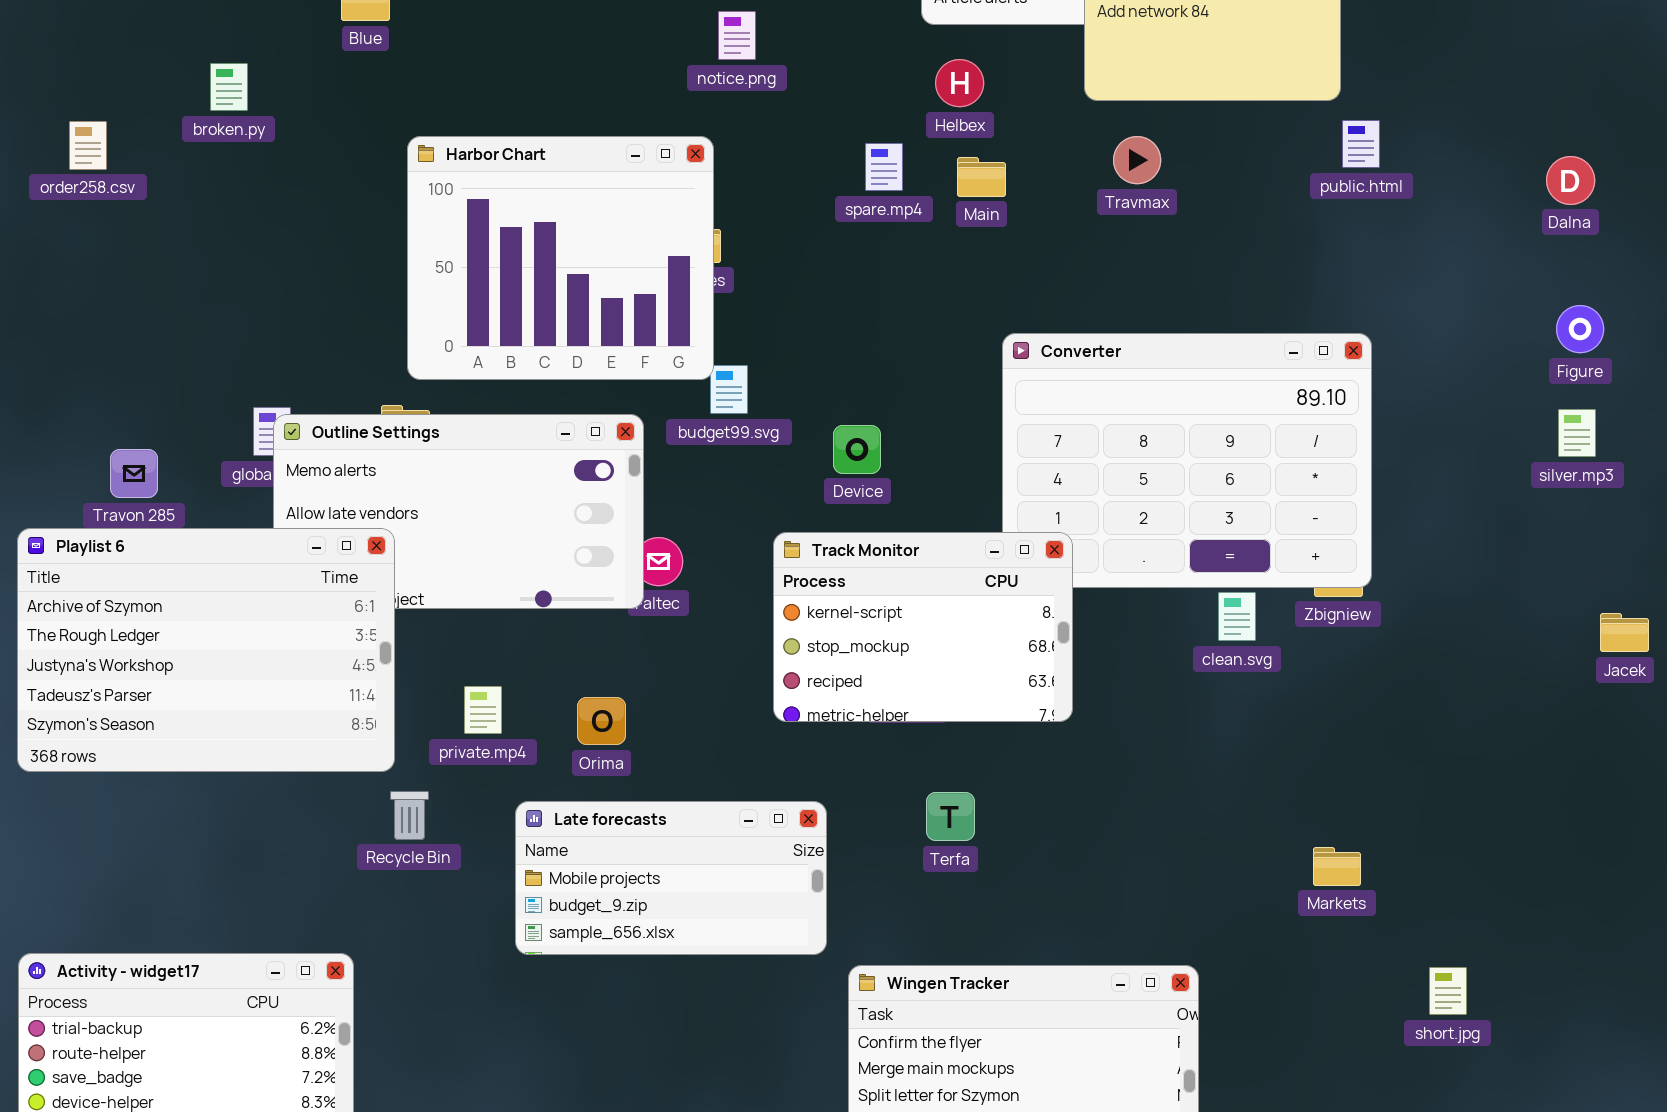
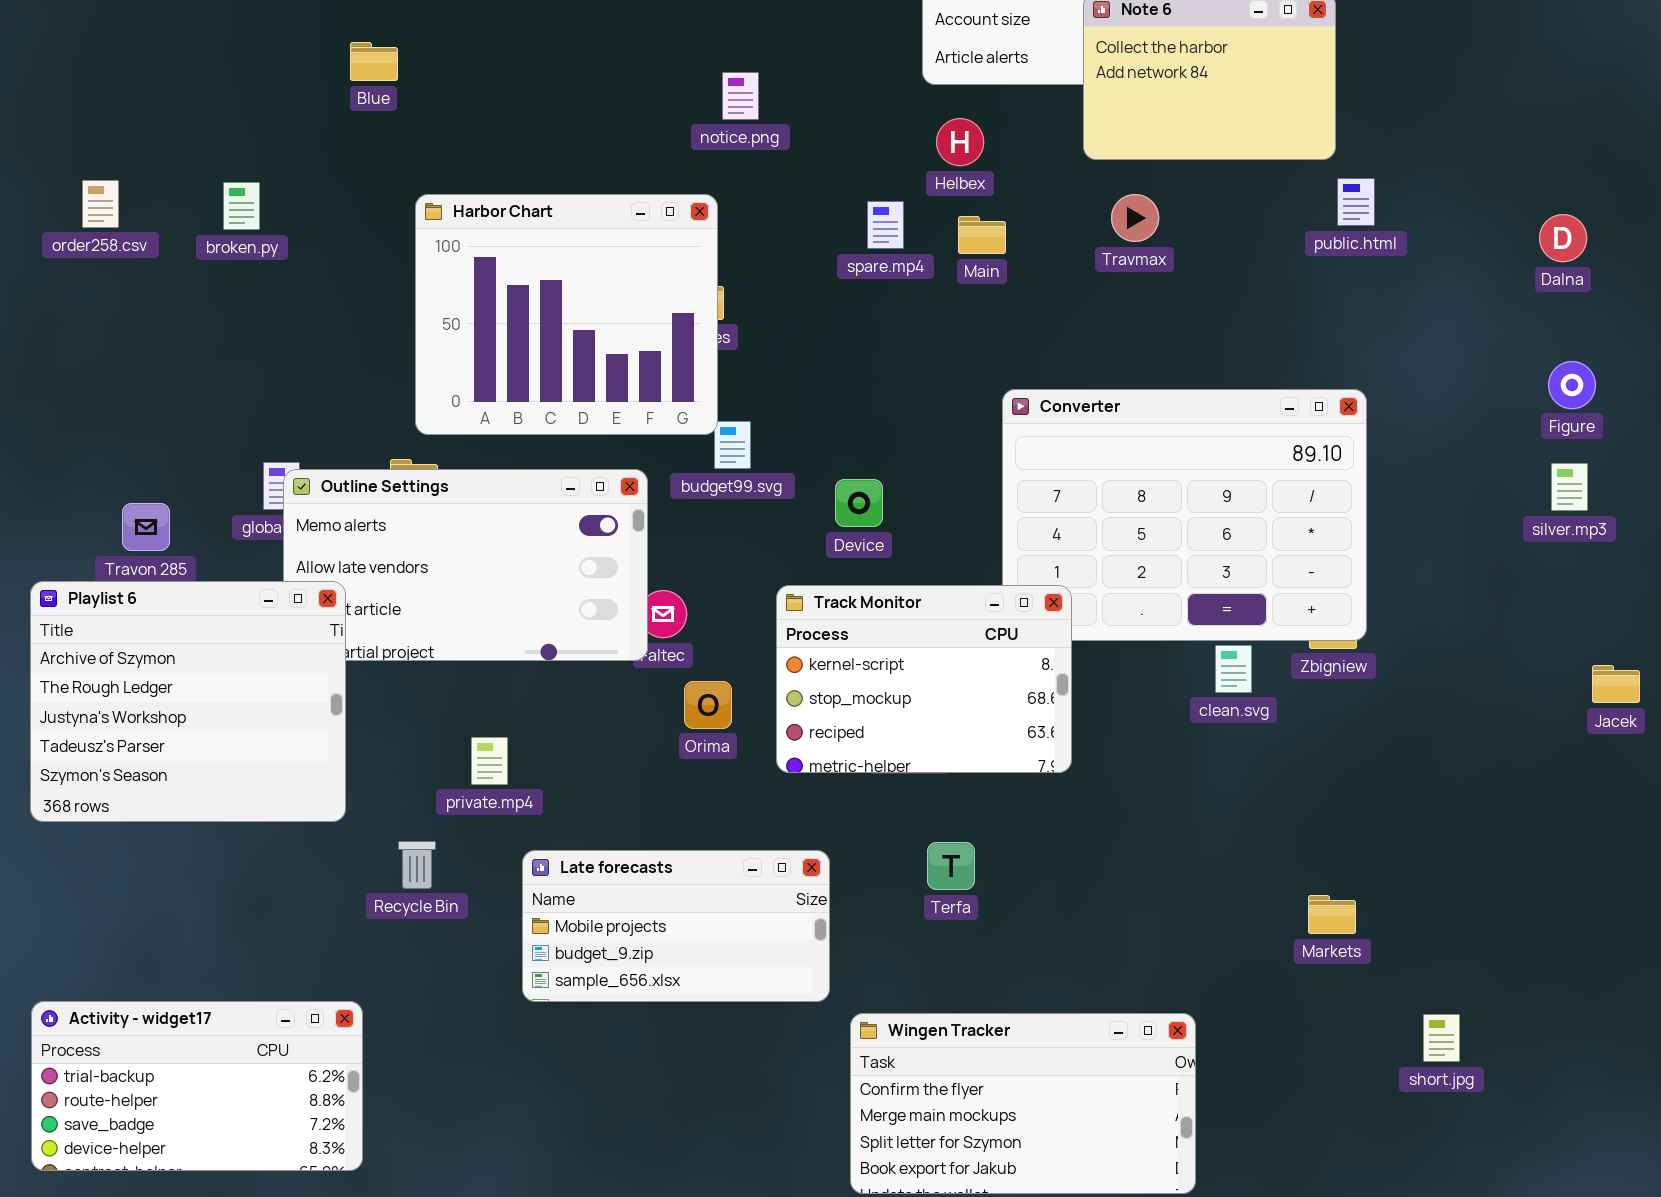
broken.py: [210,63,248,111] -> [223,182,260,230], moved
Playlist 6: [17,528,395,772] -> [30,581,346,822], resized
Orima: [577,697,626,745] -> [684,681,732,729], moved

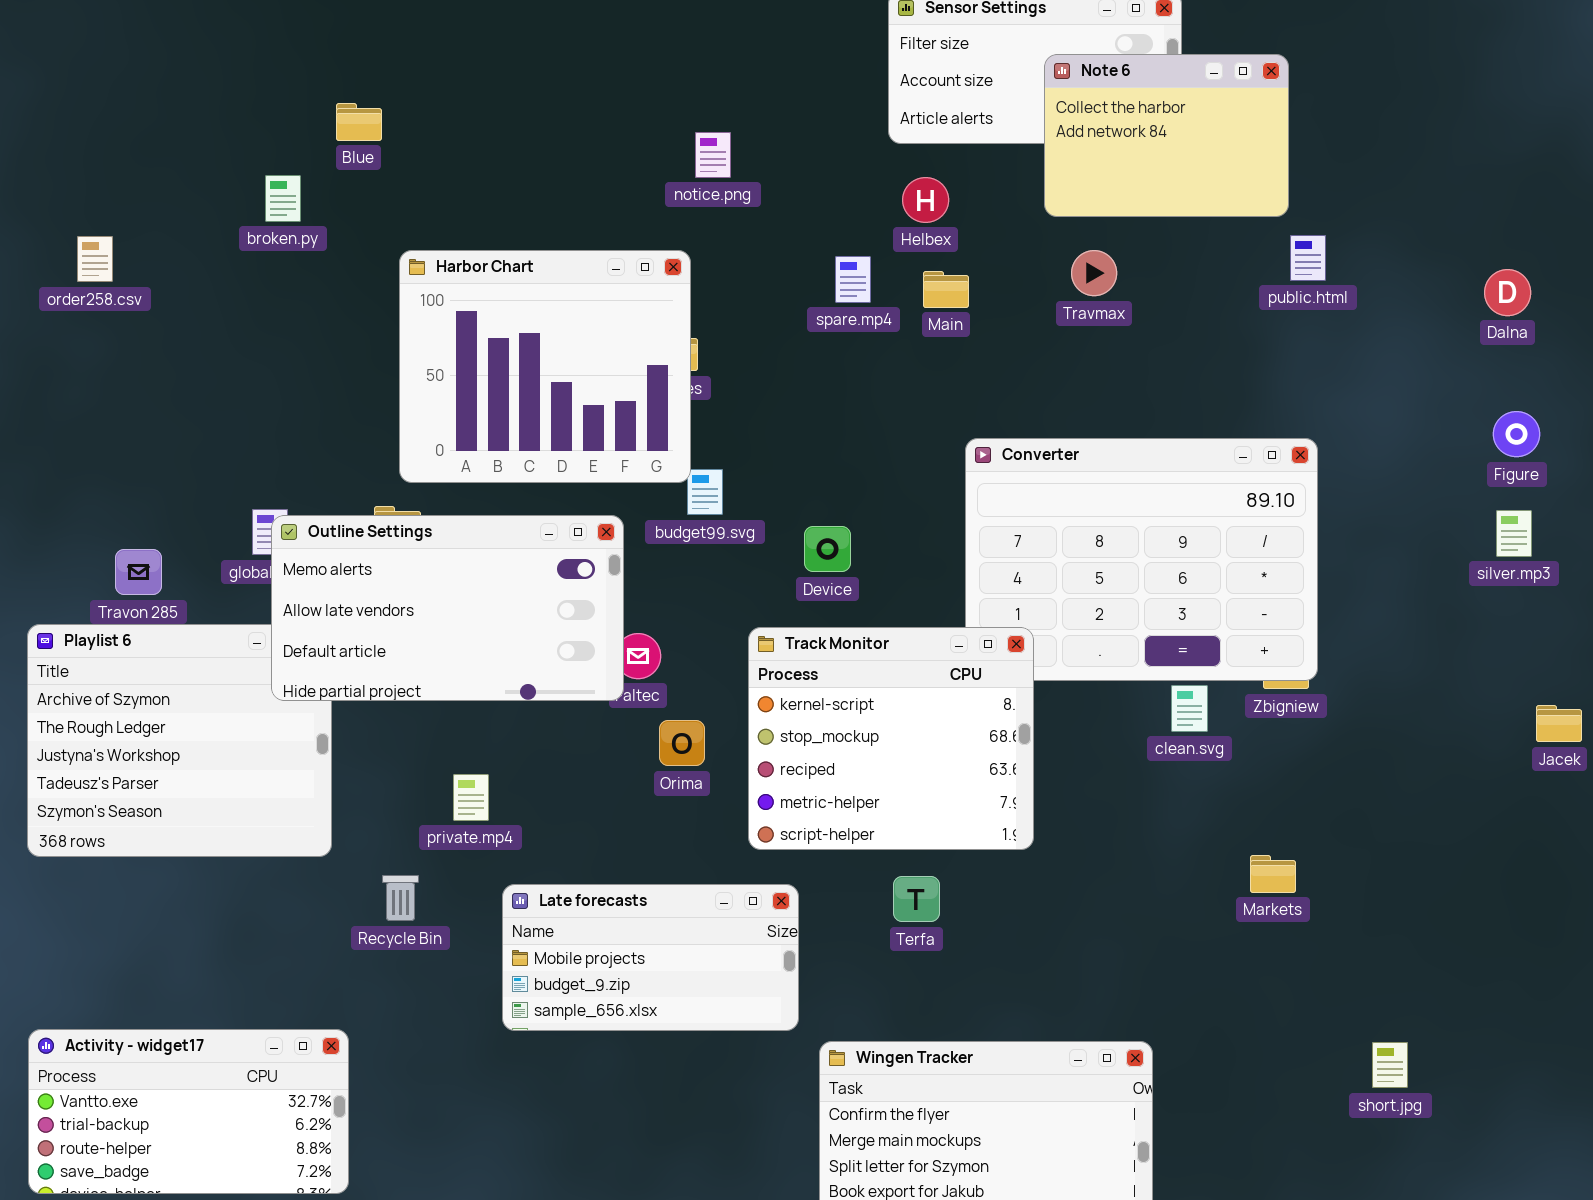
broken.py: [223,182,260,230] -> [265,175,301,222], moved
Outline Settings: [283,469,648,661] -> [271,515,624,701], raised
Track Monitor: [776,585,1072,773] -> [748,627,1034,850], resized
Markets: [1308,895,1356,934] -> [1250,855,1296,893], moved
Activity - widget17: [31,1001,363,1171] -> [28,1029,349,1194], scrolled up 1 row

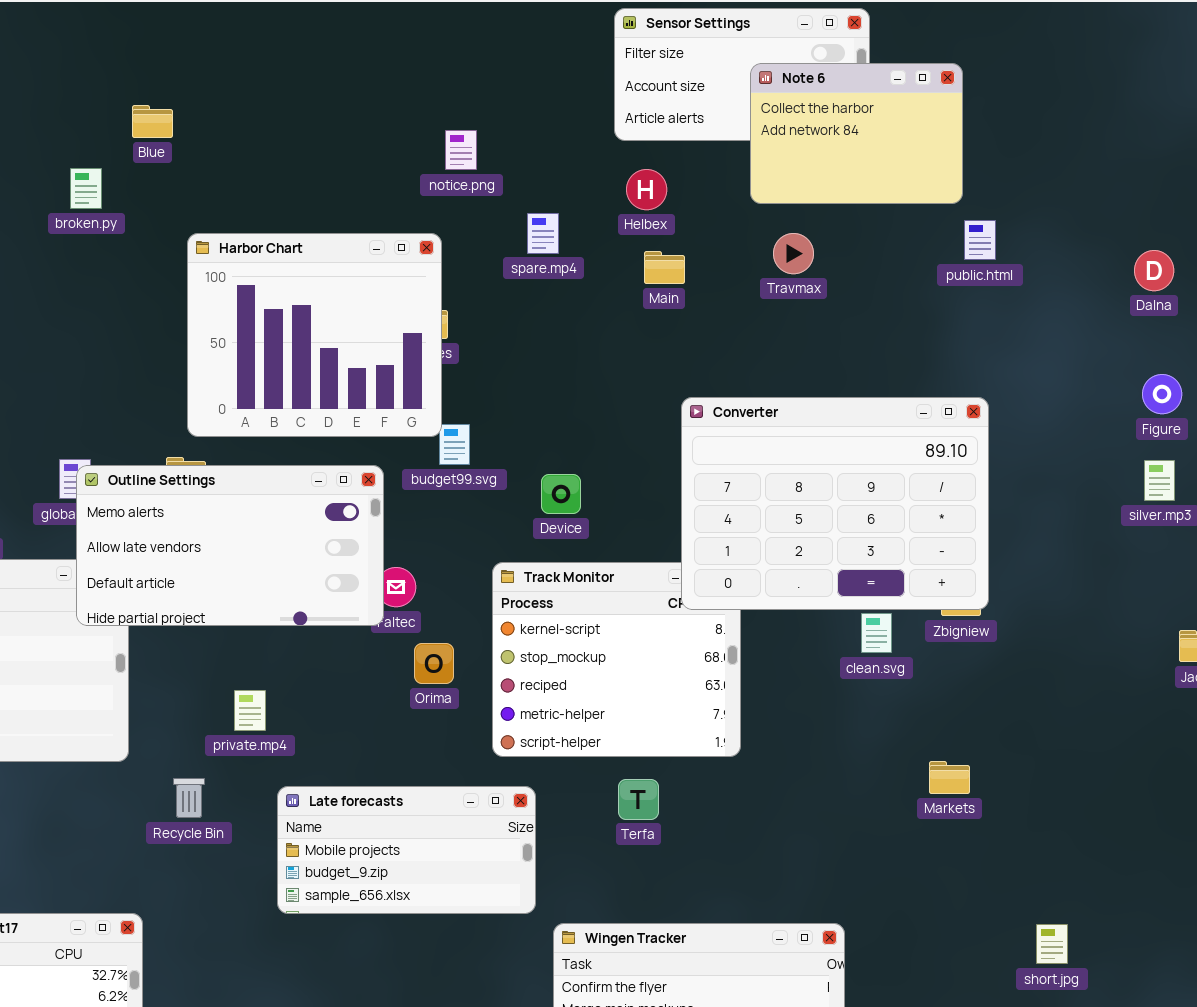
spare.mp4: [835,256,871,303] -> [527,213,559,254], moved
Converter: [965,438,1318,681] -> [681,397,989,610], raised

